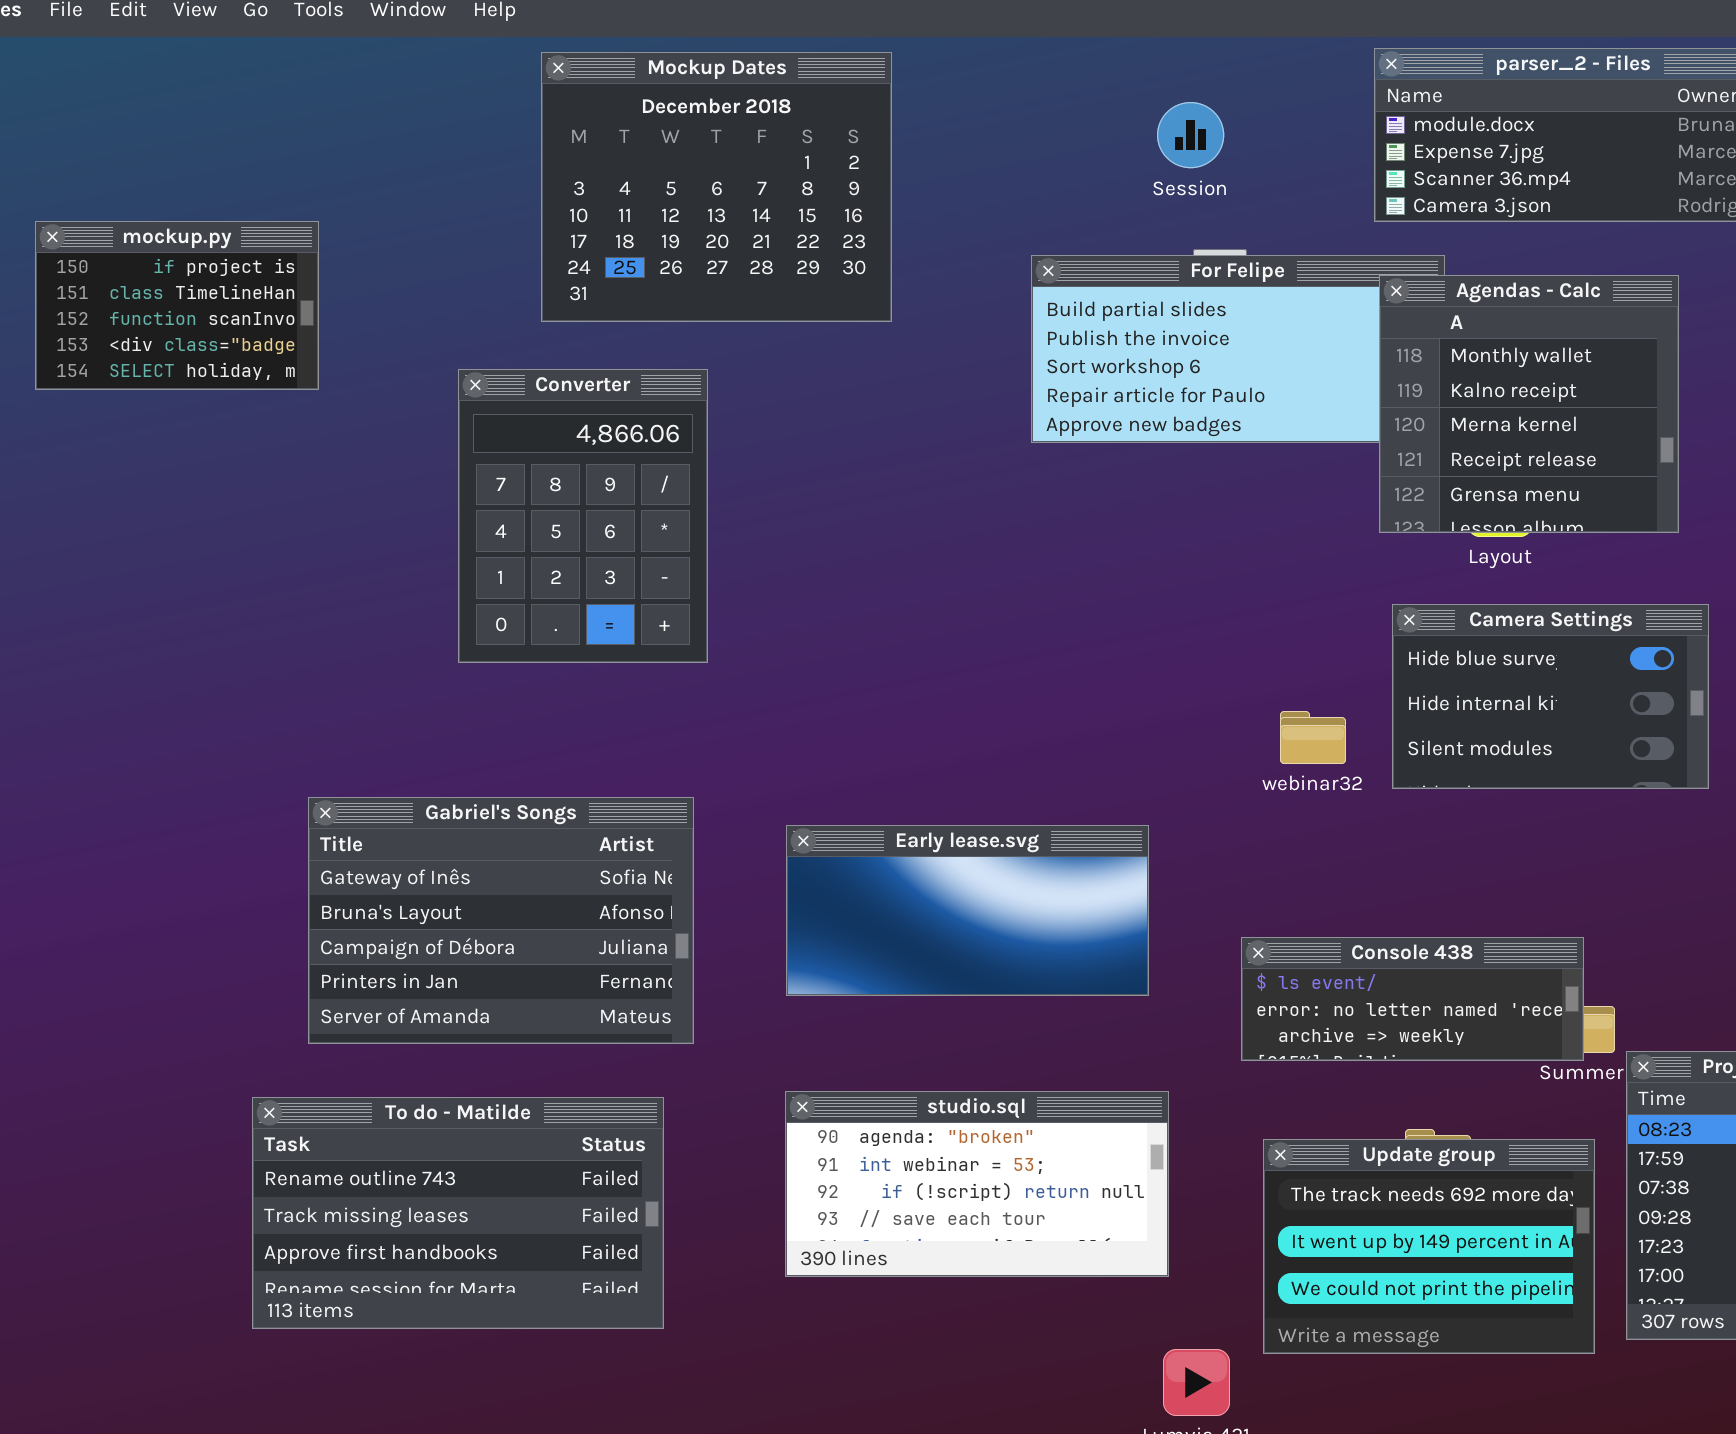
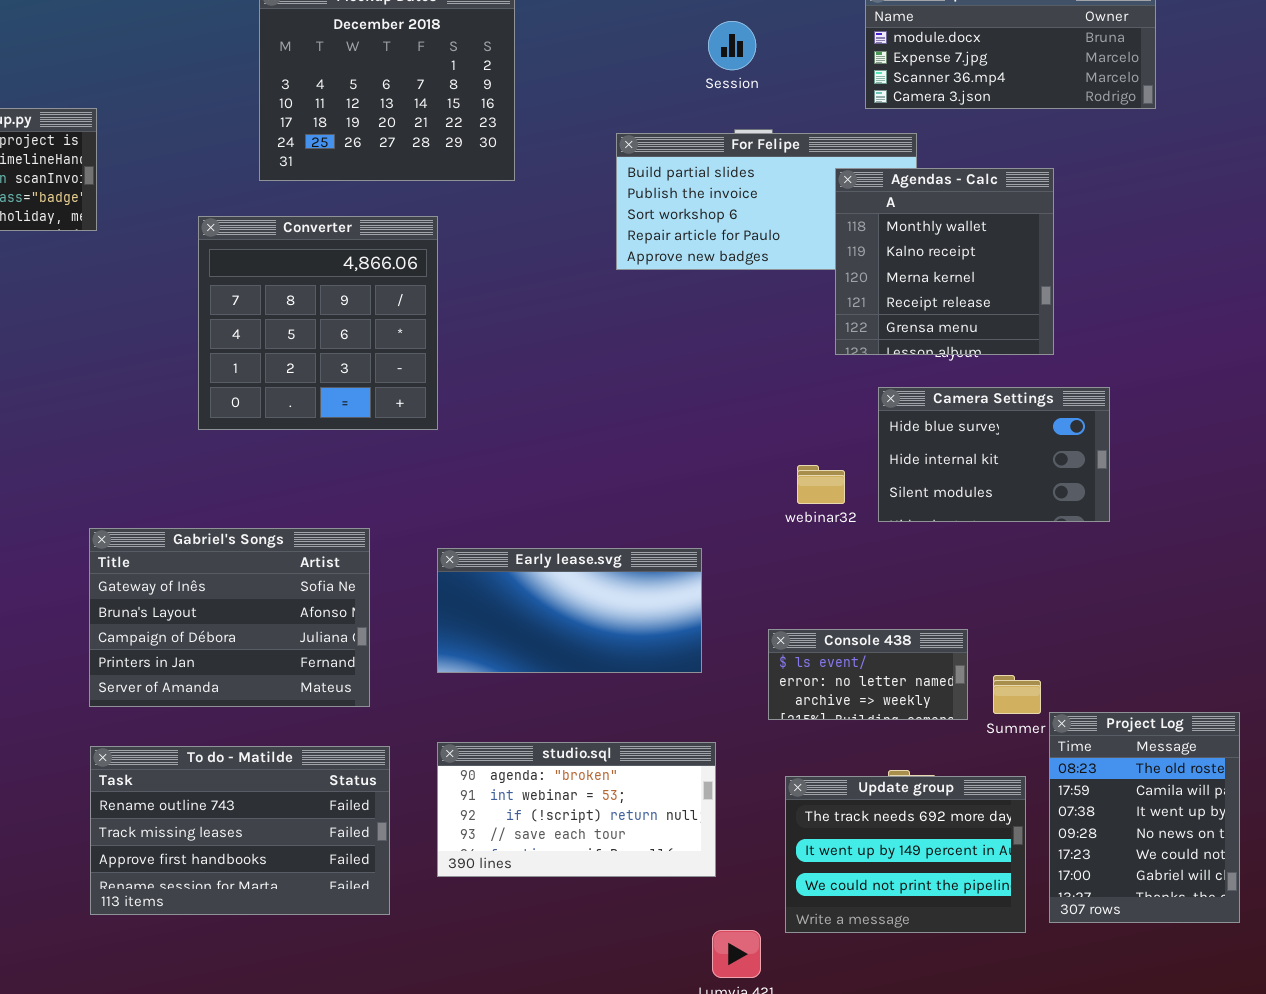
Agendas - Calc: [1379,275,1679,533] -> [835,168,1054,355], moved
Converter: [458,369,708,663] -> [198,216,438,430], resized
Console 438: [1241,937,1584,1061] -> [768,629,968,720], resized
To do - Matilde: [252,1097,664,1329] -> [90,746,390,915], moved

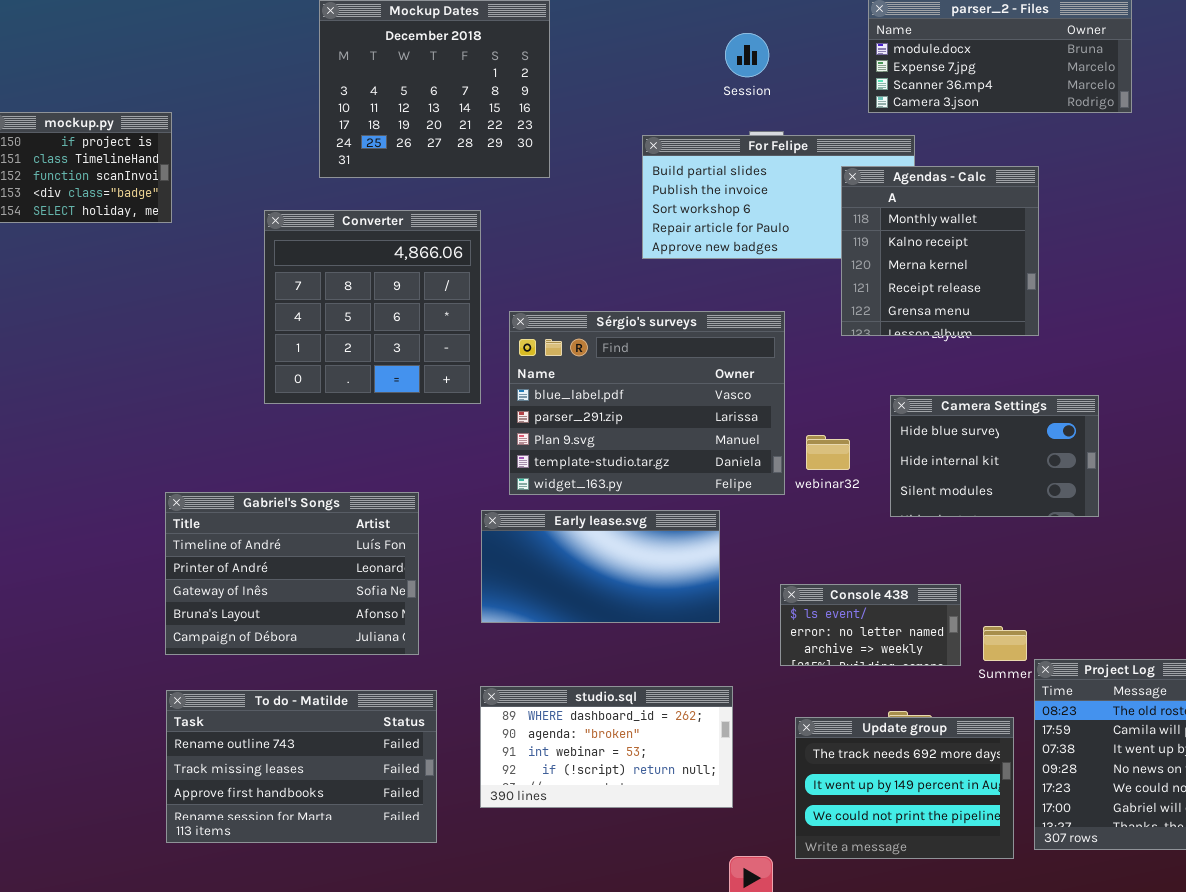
Sérgio's surveys: none -> [509,311,785,495], opened
Camera Settings: [878,387,1110,522] -> [890,395,1099,517], moved
Gabriel's Songs: [89,528,370,707] -> [165,492,419,655], scrolled up 2 rows
studio.sql: [437,742,716,877] -> [480,686,733,808], scrolled up 1 row

